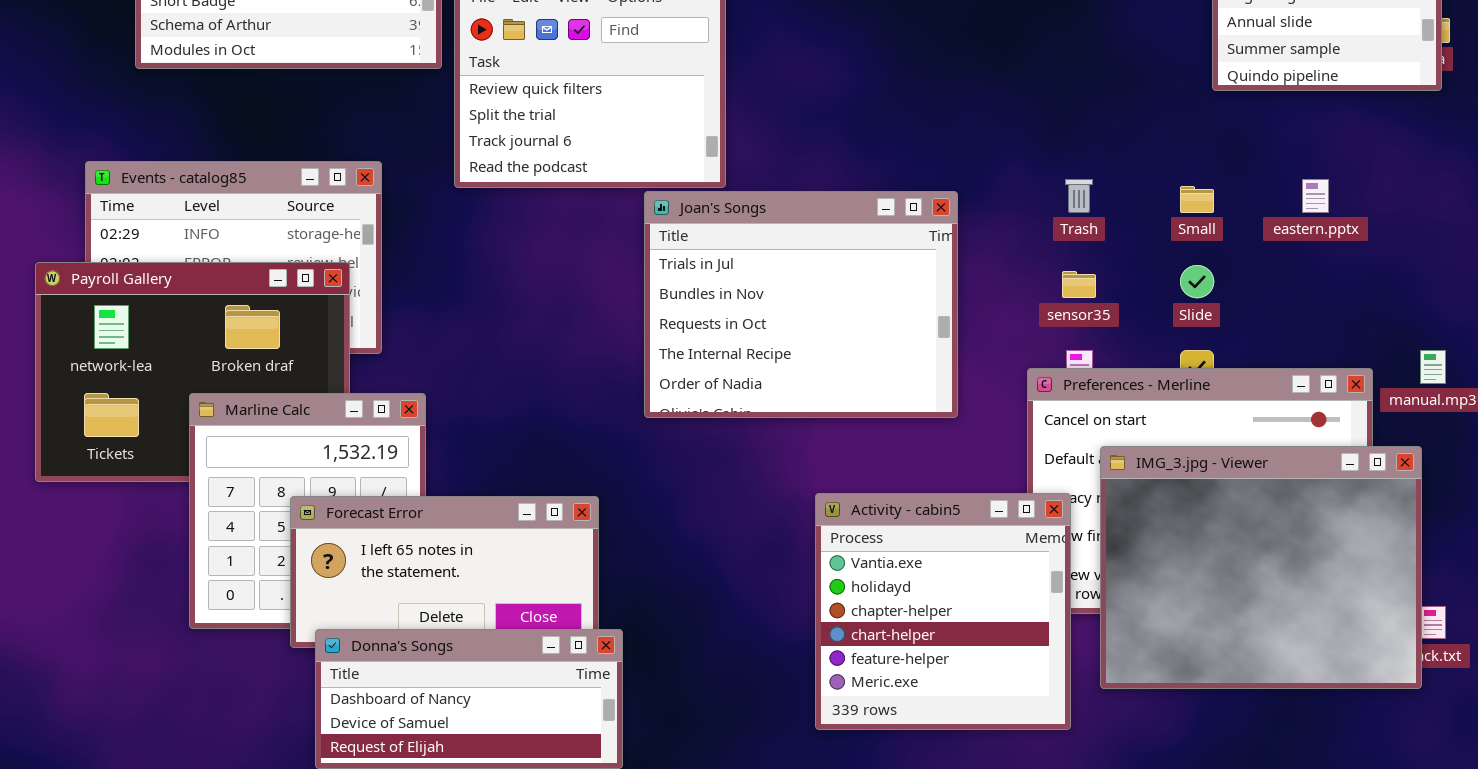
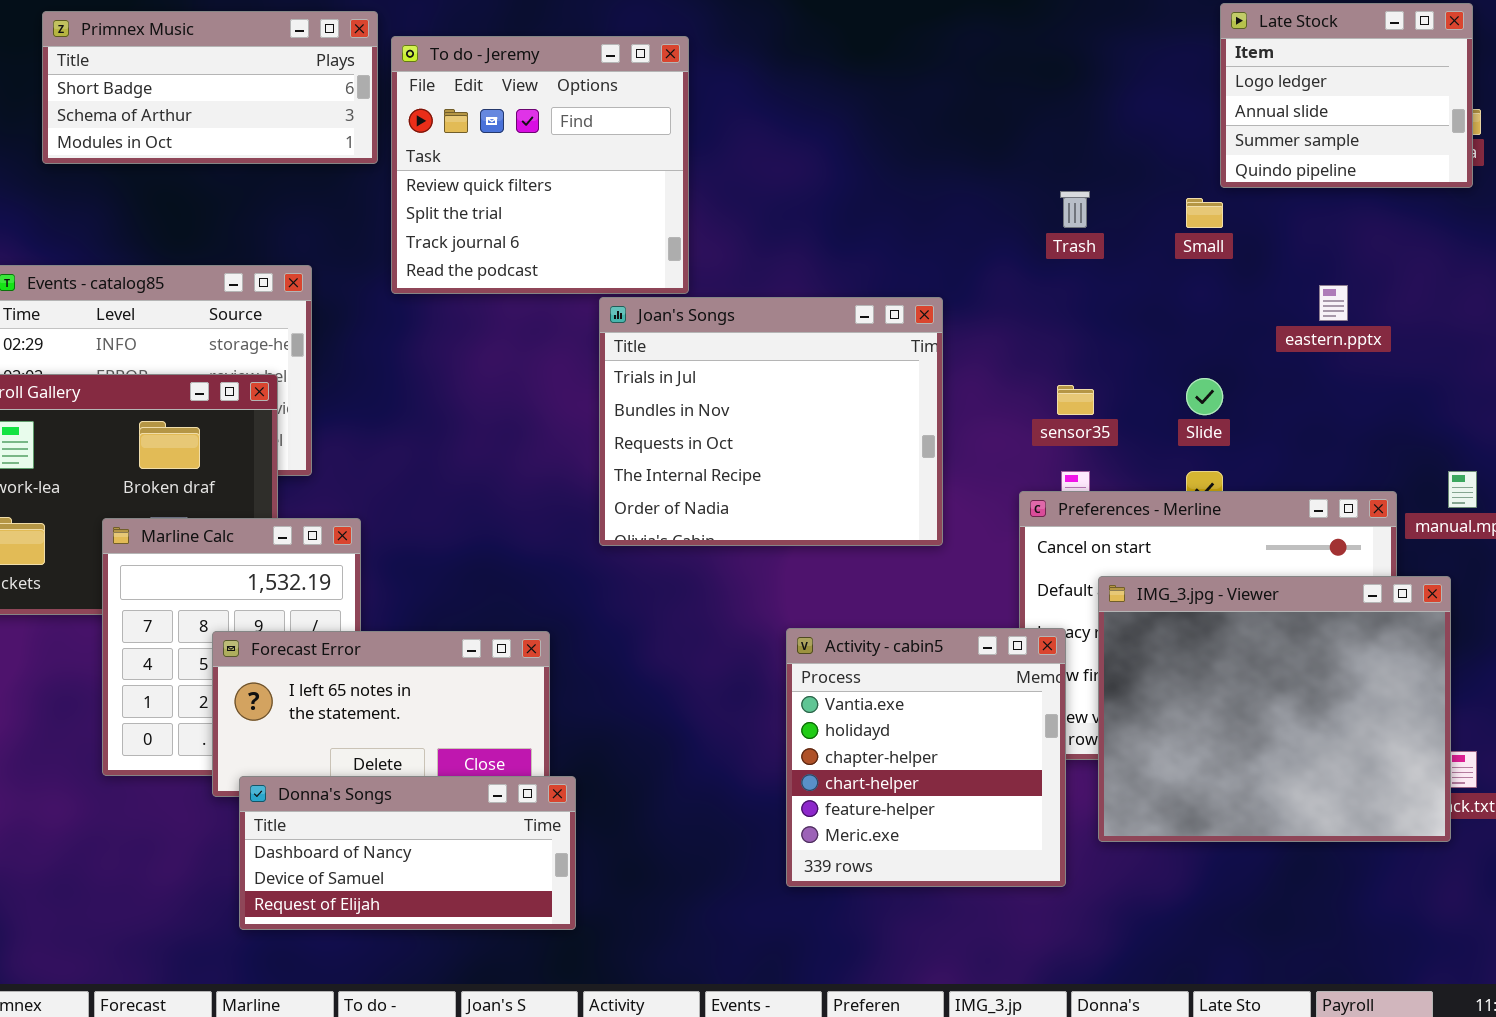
Trash: [1065,179,1093,213] -> [1060,191,1090,228], moved
Small: [1180,186,1214,213] -> [1186,198,1223,228], moved

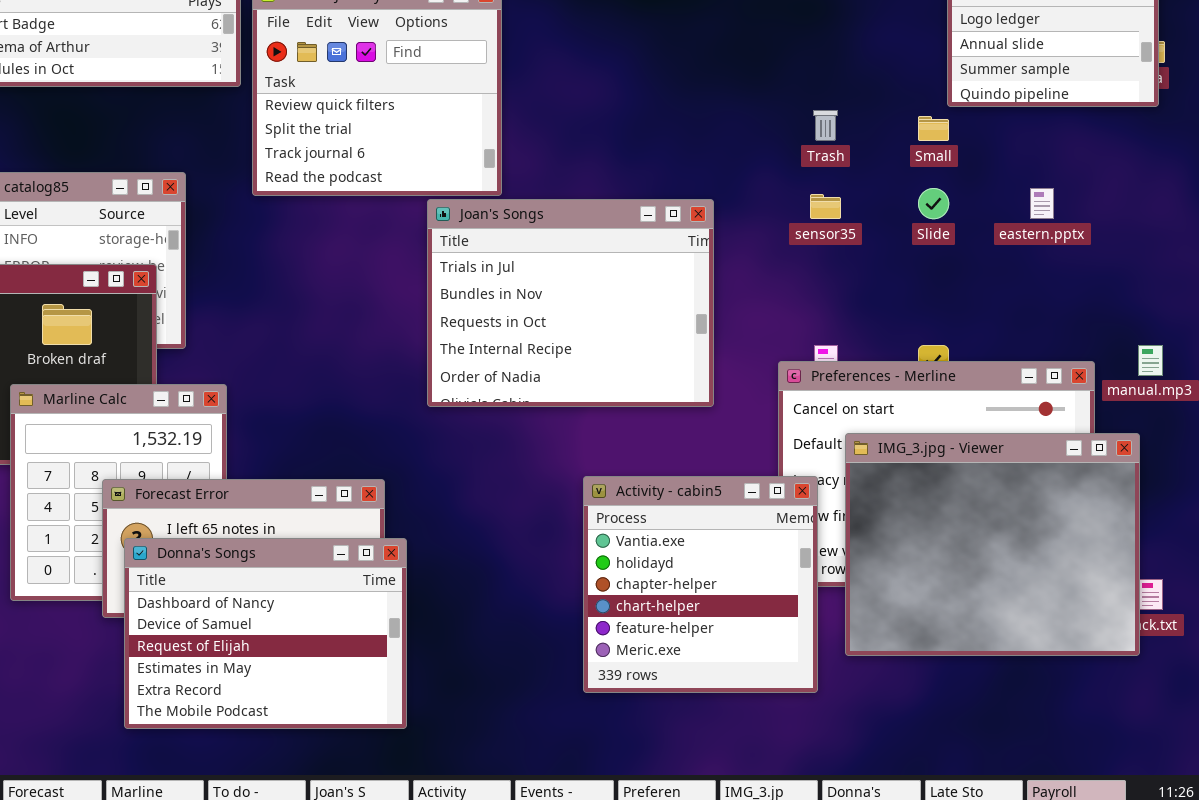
Slide: [1186,378,1223,415] -> [918,188,949,219], moved
sensor35: [1057,385,1094,415] -> [810,194,841,219], moved
Donna's Songs: [239,776,576,930] -> [124,538,407,729], resized

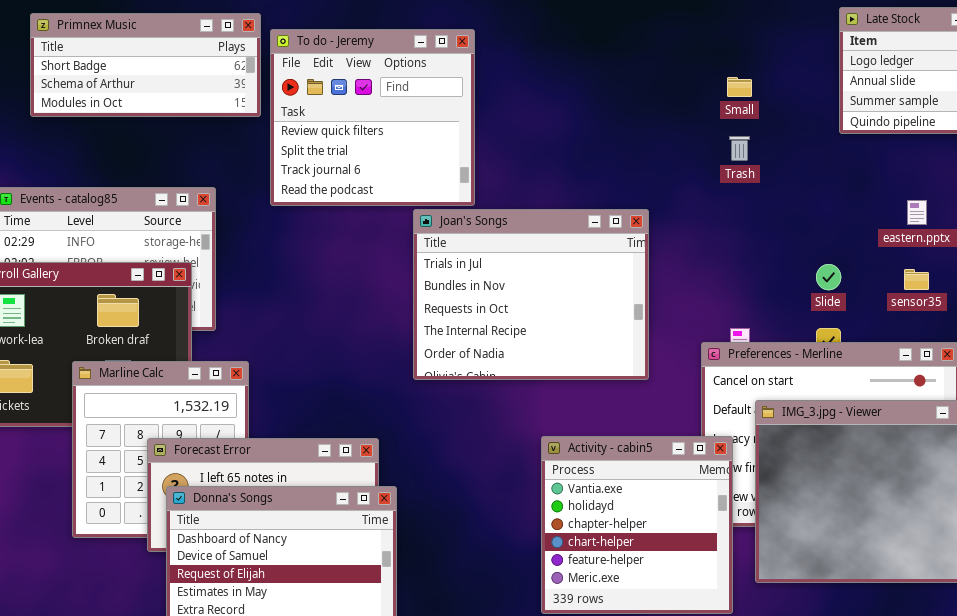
Small: [918,116,949,141] -> [727,77,752,97], moved
Slide: [918,188,949,219] -> [816,264,841,290], moved
sensor35: [810,194,841,219] -> [904,269,929,290], moved

